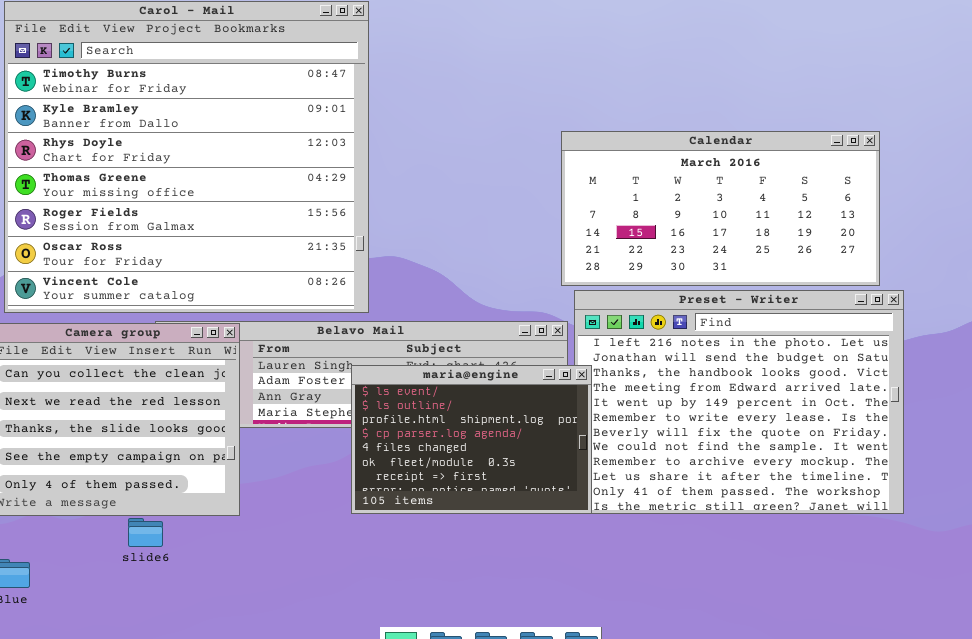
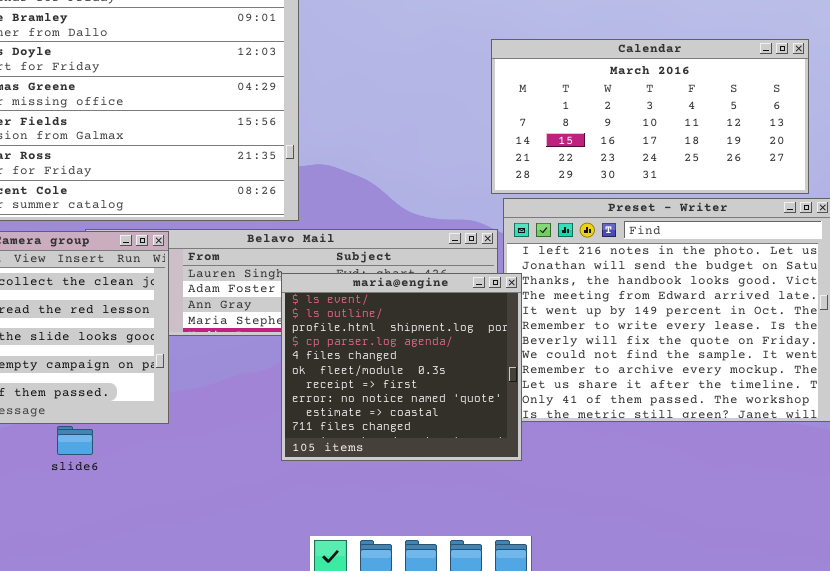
maria@engine: [351,365,592,514] -> [281,273,522,461], resized

